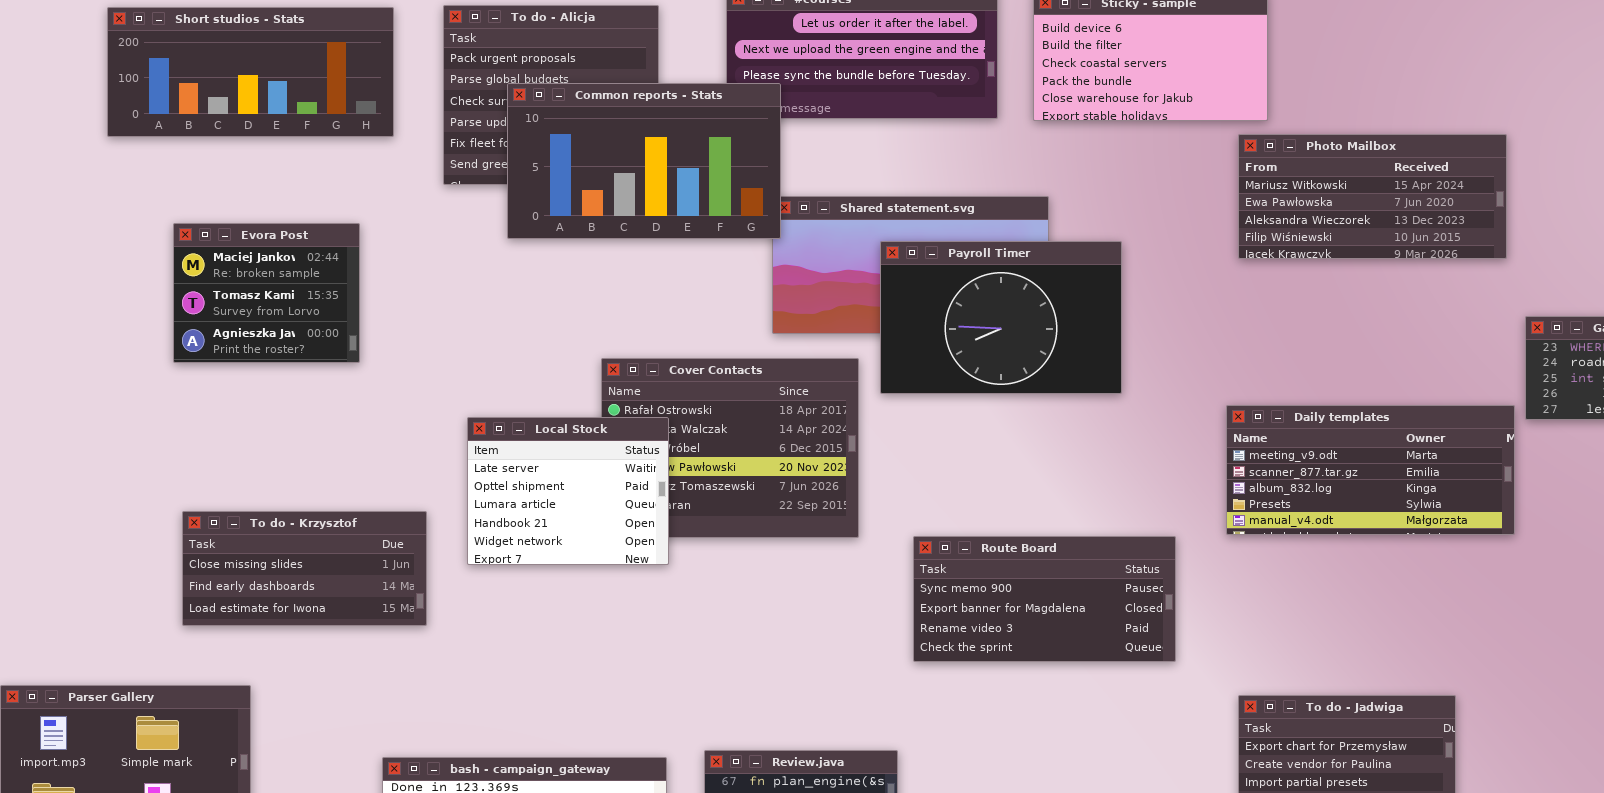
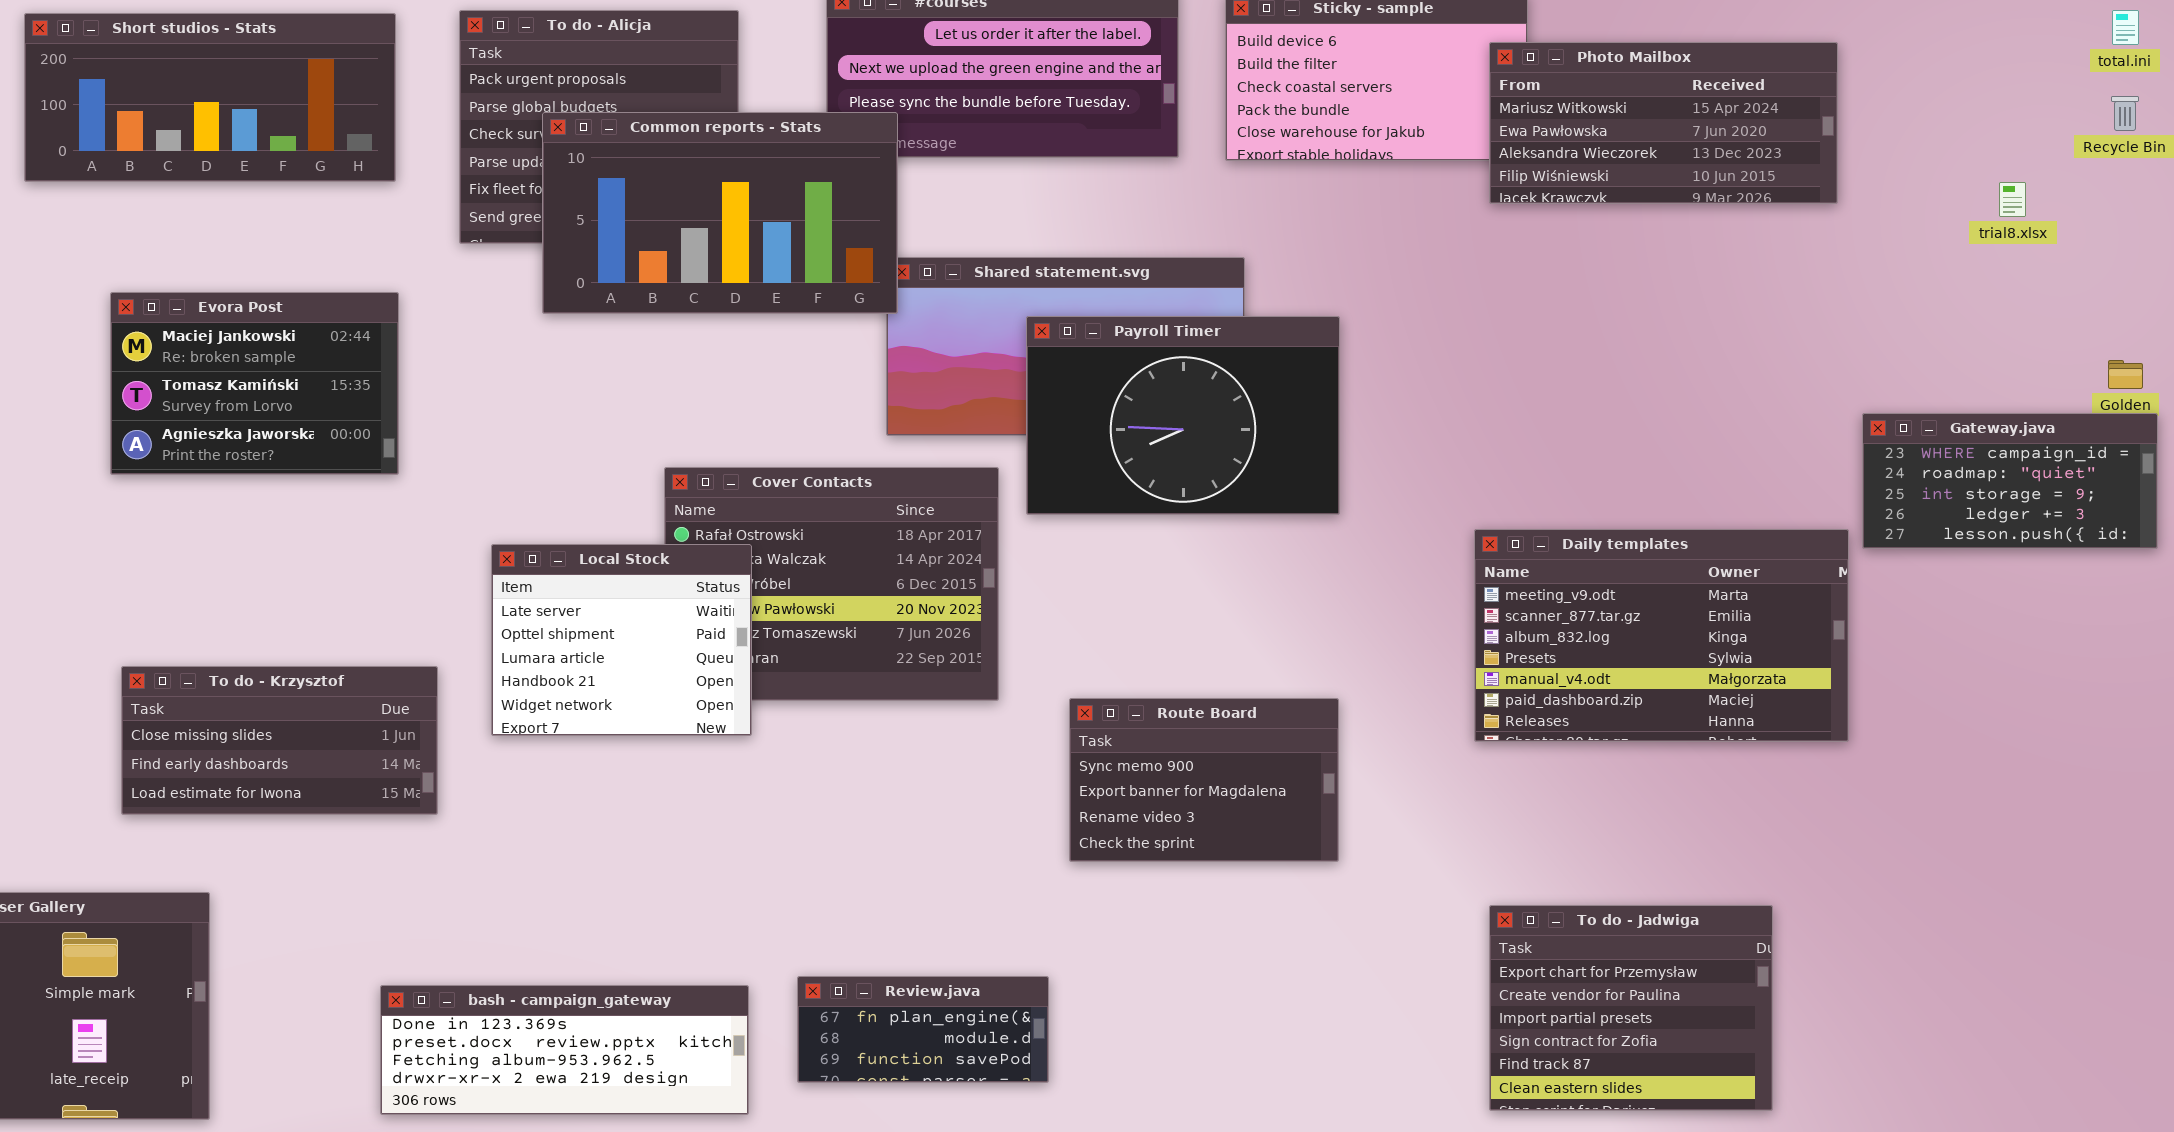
Photo Mailbox: [1238,134,1507,259] -> [1489,42,1838,204], moved
Evora Post: [173,223,360,363] -> [110,292,399,475], resized
Daily templates: [1226,405,1515,535] -> [1474,529,1849,742], resized
Route Board: [913,536,1176,662] -> [1069,698,1339,862], resized

